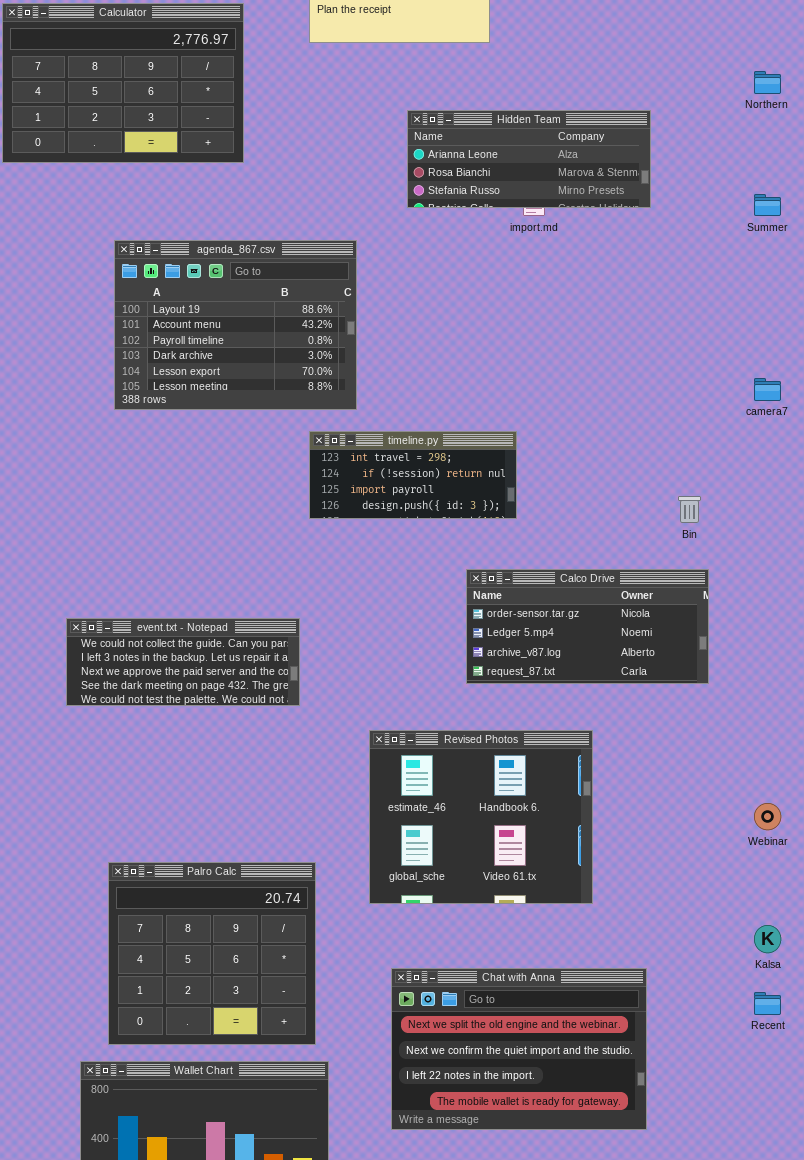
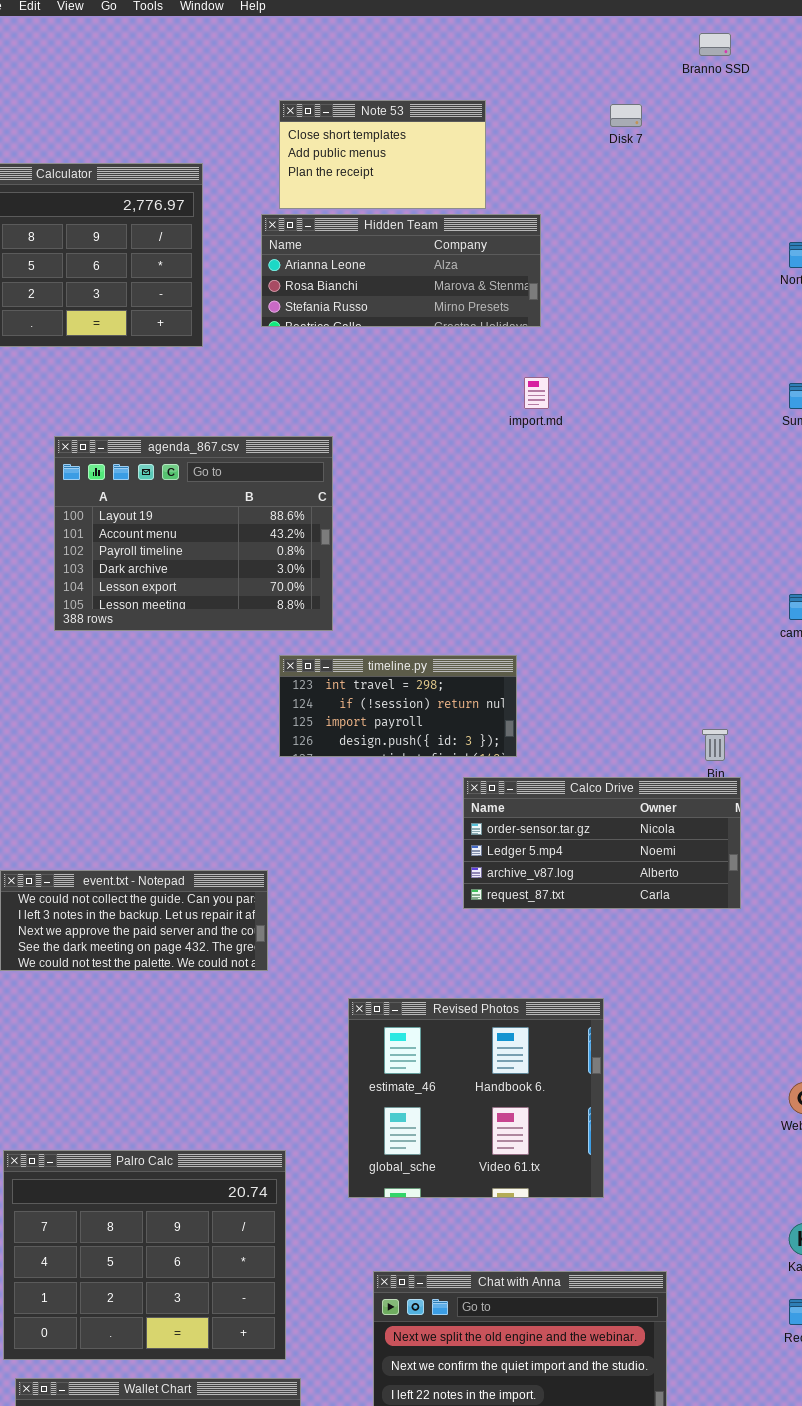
Hidden Team: [407,110,651,208] -> [261,214,541,327], moved
Calco Drive: [466,569,709,684] -> [463,777,741,909], moved
Palro Calc: [108,862,316,1045] -> [3,1150,286,1360], resized

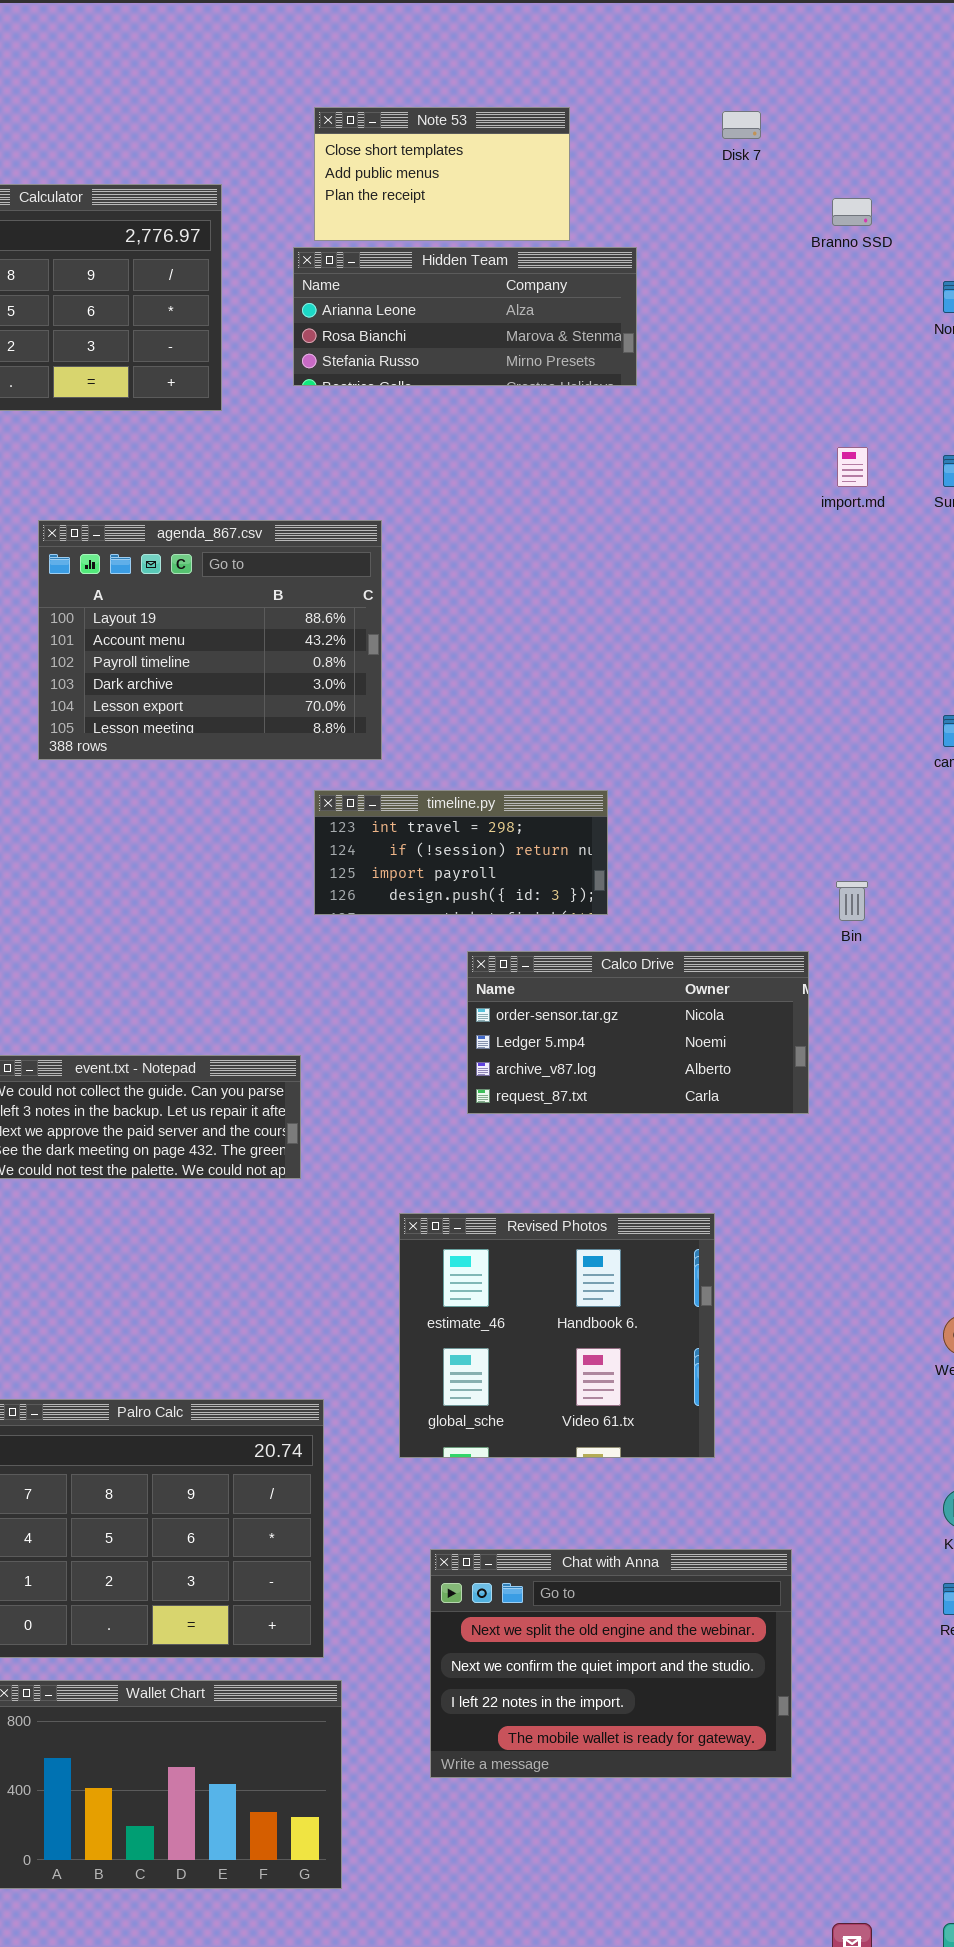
Branno SSD: [699,33,731,56] -> [832,198,872,226], moved
import.md: [524,377,549,409] -> [837,447,868,487], moved
Calco Drive: [463,777,741,909] -> [467,951,809,1114], moved

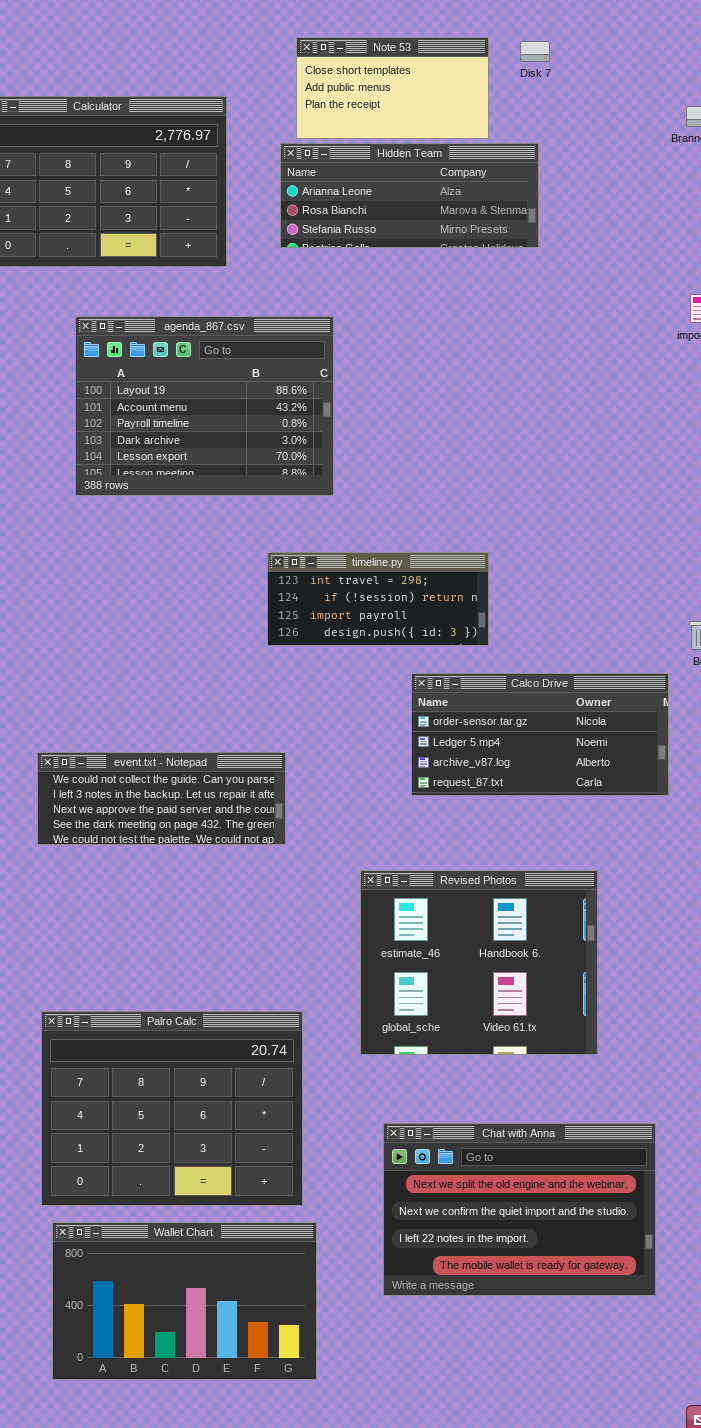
Disk 7: [722,111,761,139] -> [520,41,550,62], moved
agenda_867.csv: [38,520,382,760] -> [75,316,334,496], moved
timeline.py: [314,790,608,915] -> [267,552,489,646], moved

